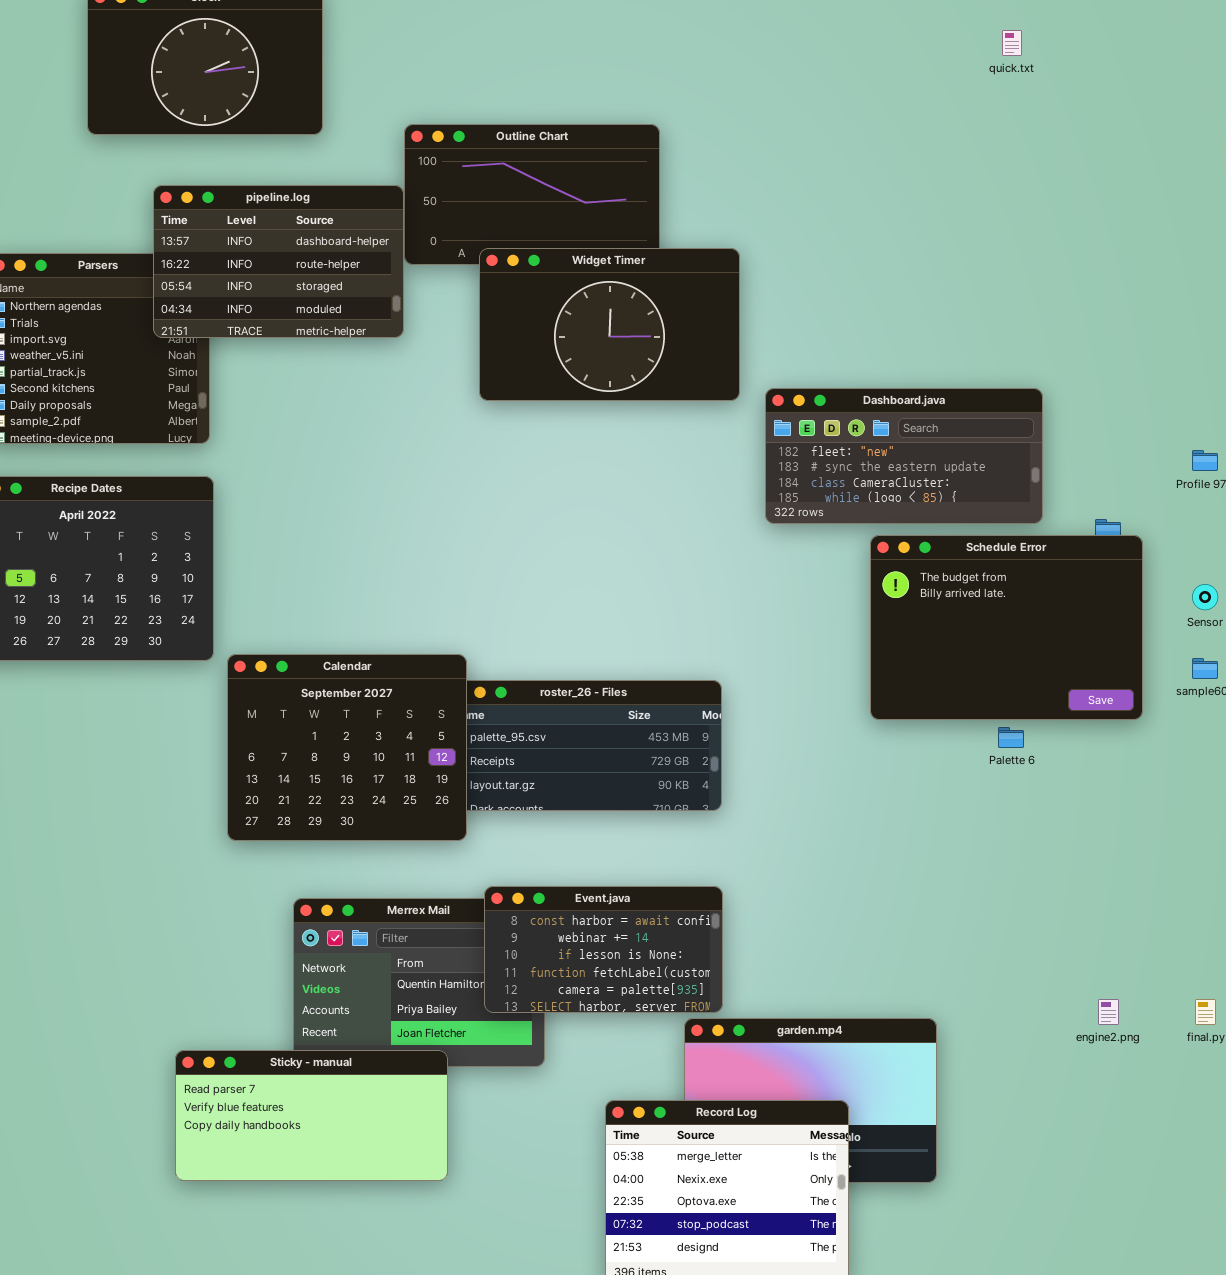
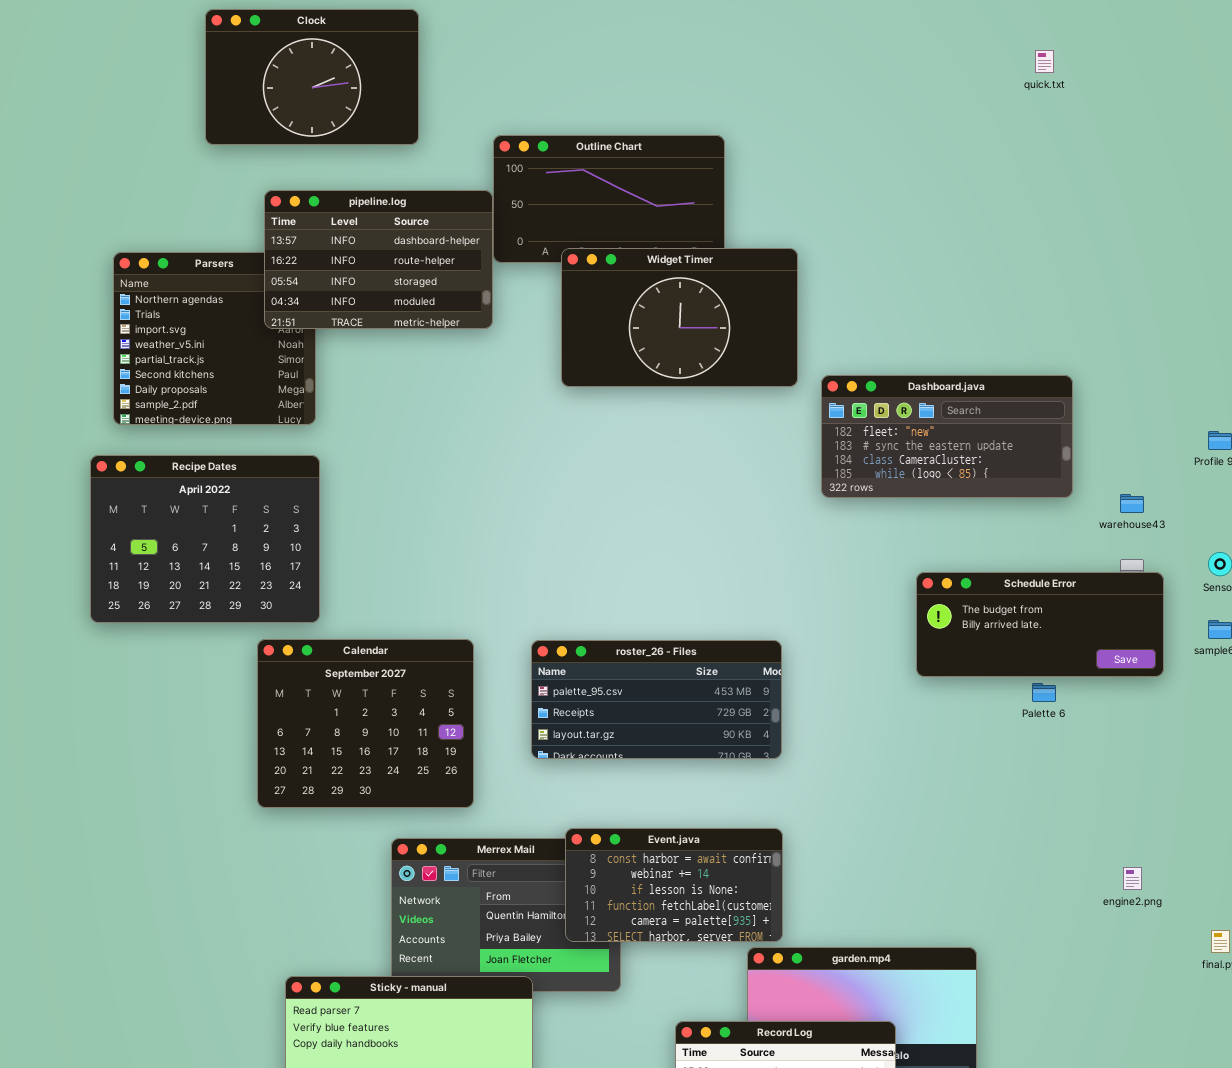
Schedule Error: [870,535,1143,720] -> [916,572,1164,677], resized
Calendar: [227,654,467,841] -> [257,639,474,808], moved
engine2.png: [1098,999,1119,1025] -> [1123,867,1142,890], moved

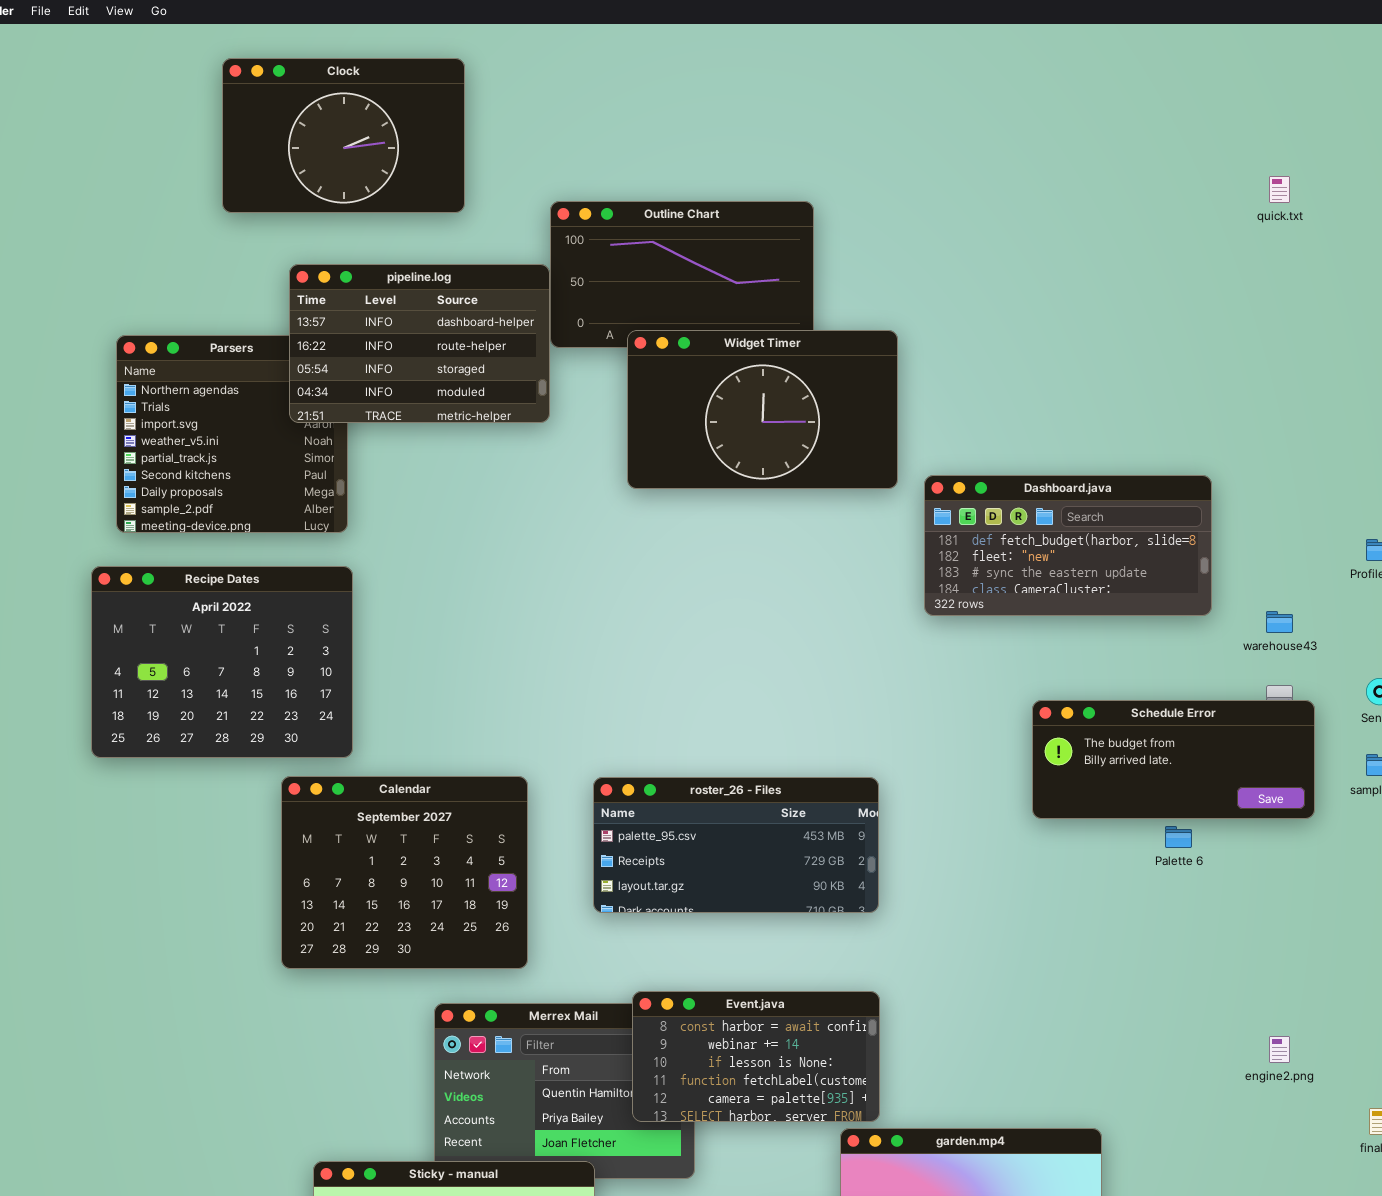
quick.txt: [1035,50,1054,73] -> [1269,176,1290,203], moved
Dashboard.java: [821,375,1073,498] -> [924,475,1212,616], scrolled up 1 row

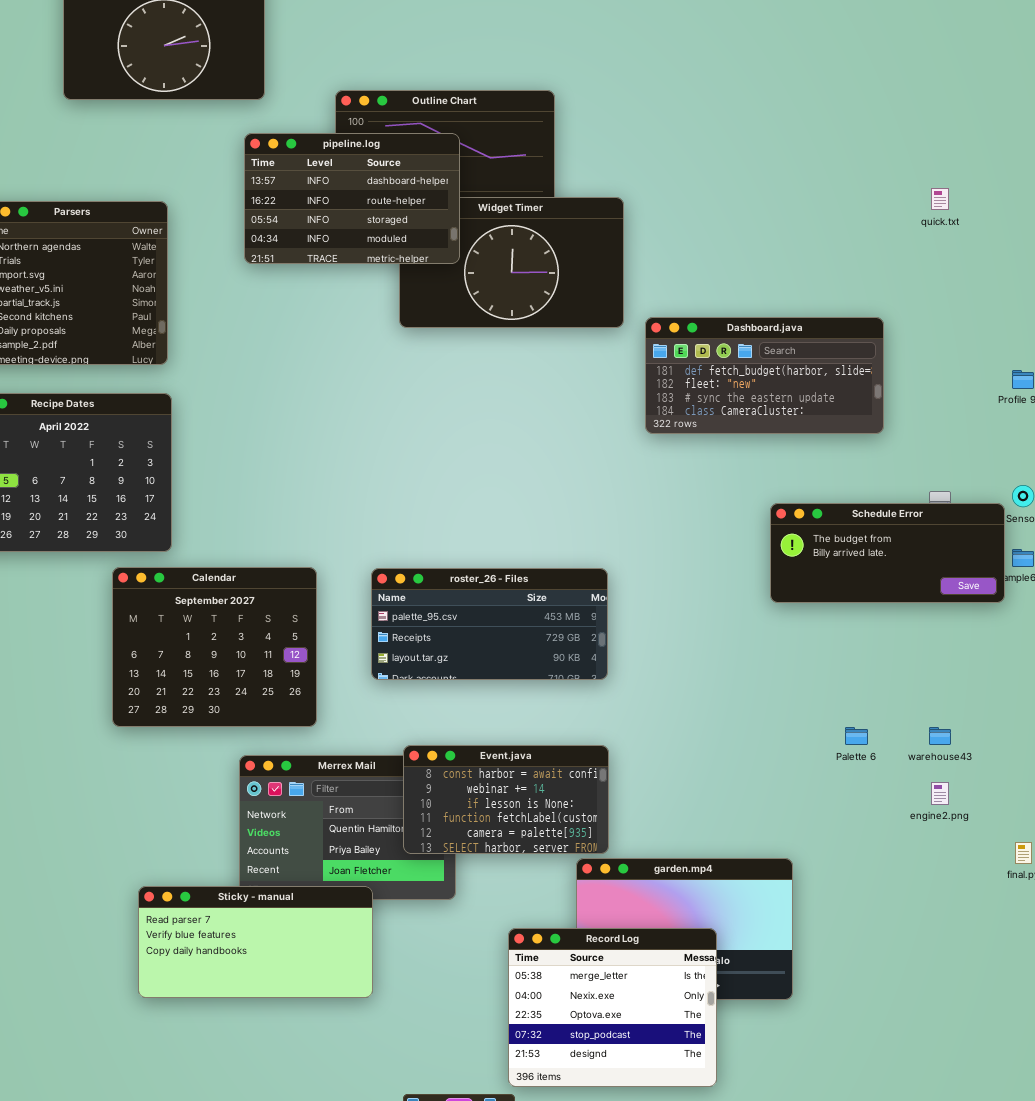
quick.txt: [1269,176,1290,203] -> [931,188,949,210], moved
pipeline.log: [289,264,550,423] -> [244,133,460,264], moved
warehouse43: [1266,611,1293,633] -> [929,727,951,745], moved
Schedule Error: [1032,700,1315,819] -> [770,503,1005,603], moved
Palette 6: [1165,826,1192,848] -> [845,727,868,745], moved

